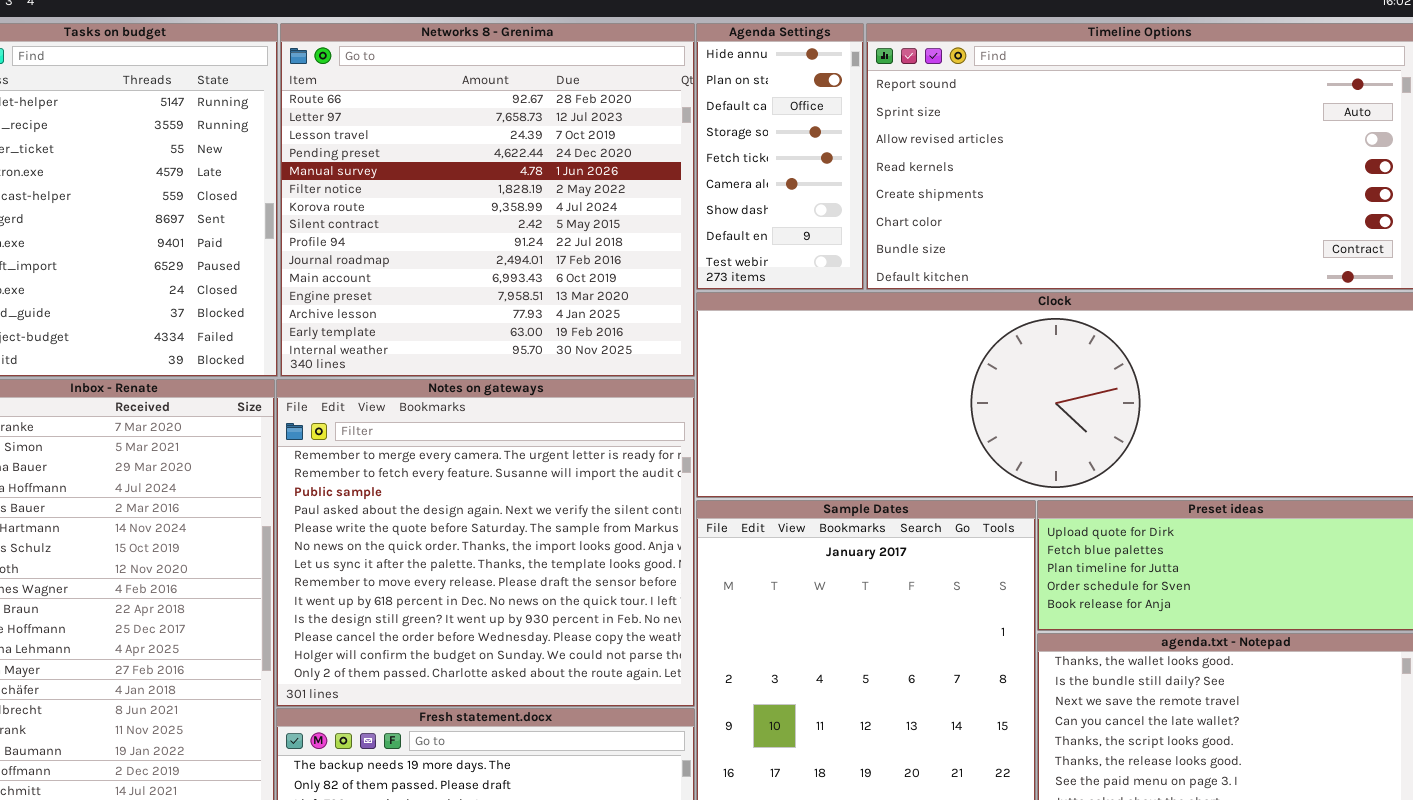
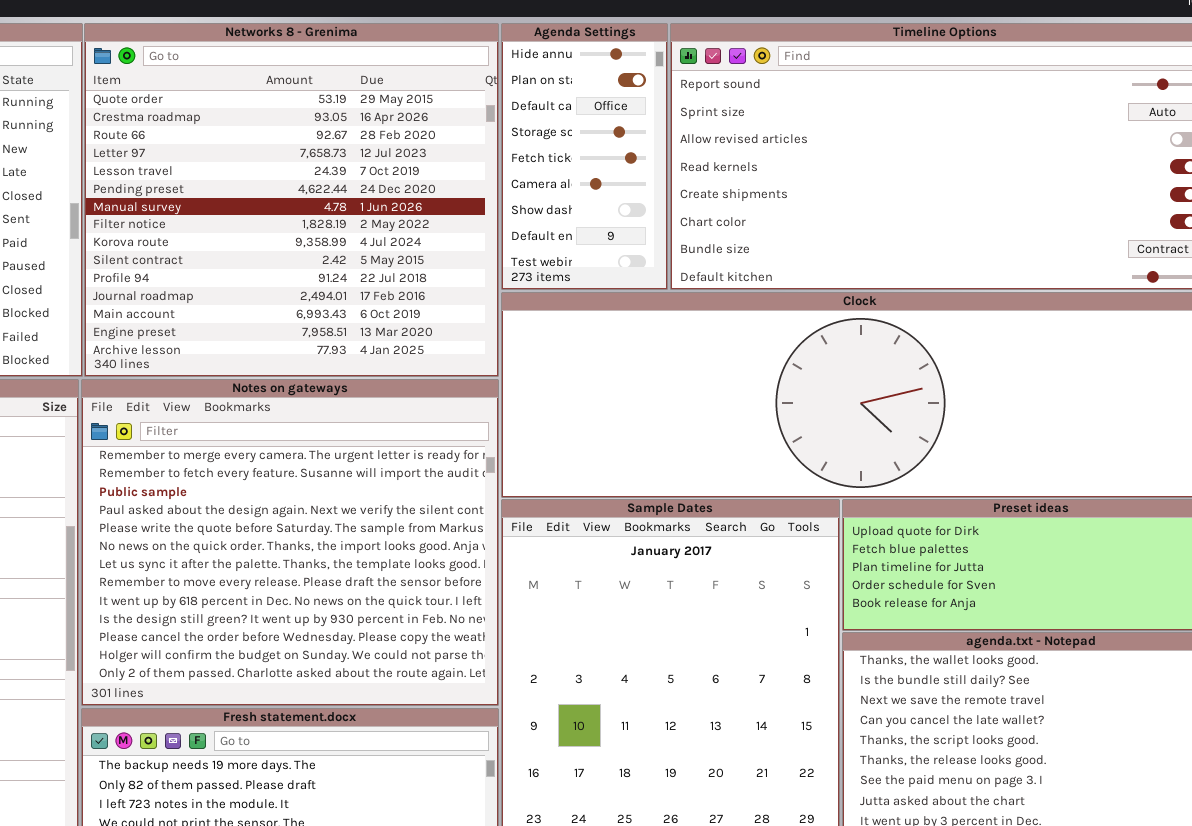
Networks 8 - Grenima: [280,23,695,377] -> [84,23,499,377], scrolled up 2 rows

